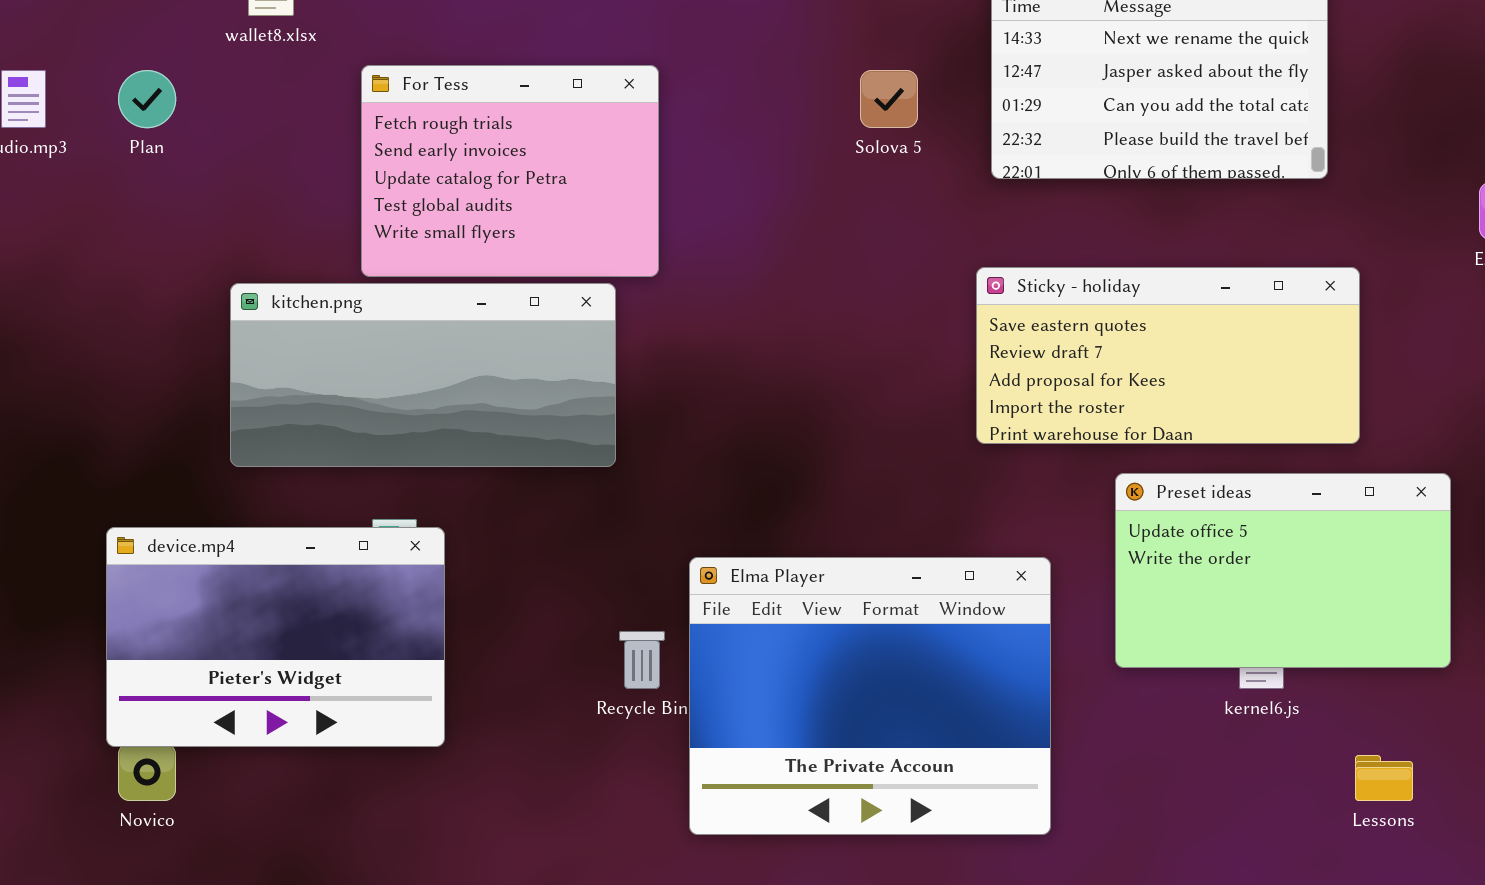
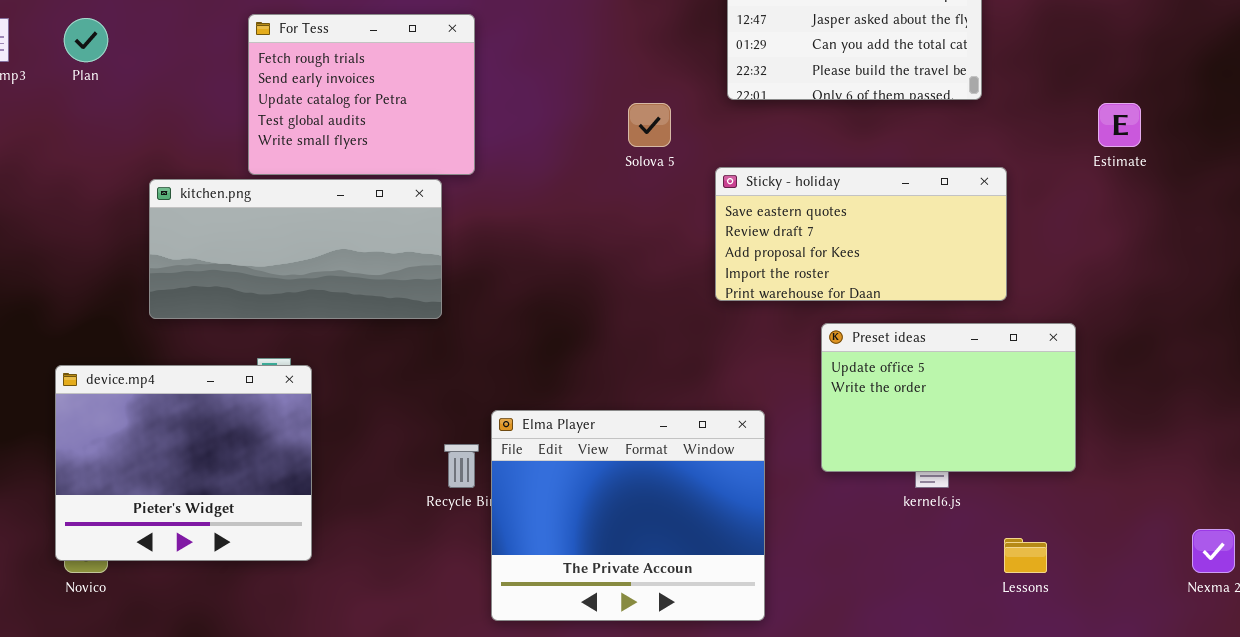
Solova 5: [860,70,918,128] -> [628,103,671,147], moved
device.mp4: [106,527,445,747] -> [55,365,312,561], resized
Elma Player: [689,557,1051,835] -> [491,410,765,621], moved

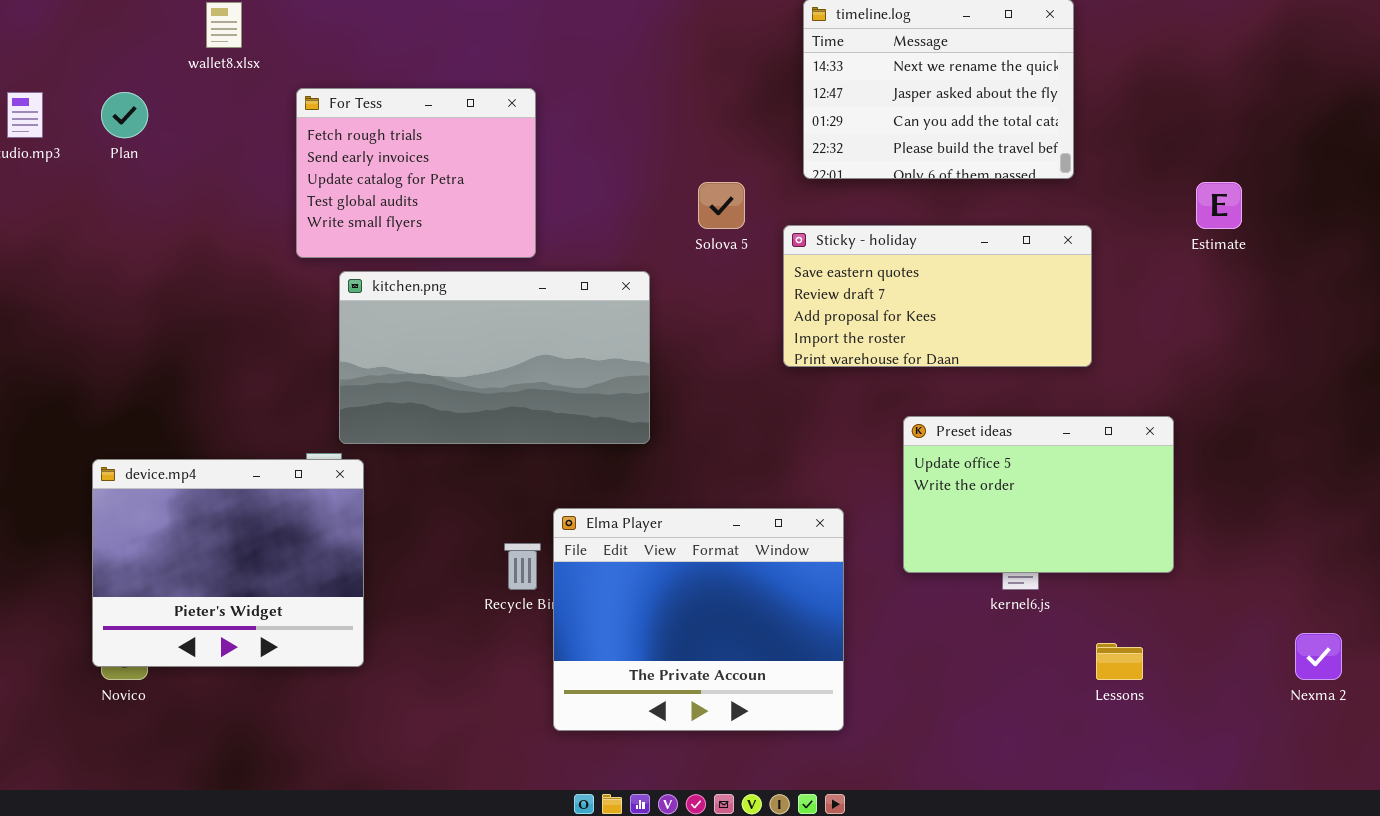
Sticky - holiday: [715,167,1007,301] -> [783,225,1092,367], moved
kitchen.png: [149,179,442,319] -> [339,271,650,444], moved, resized

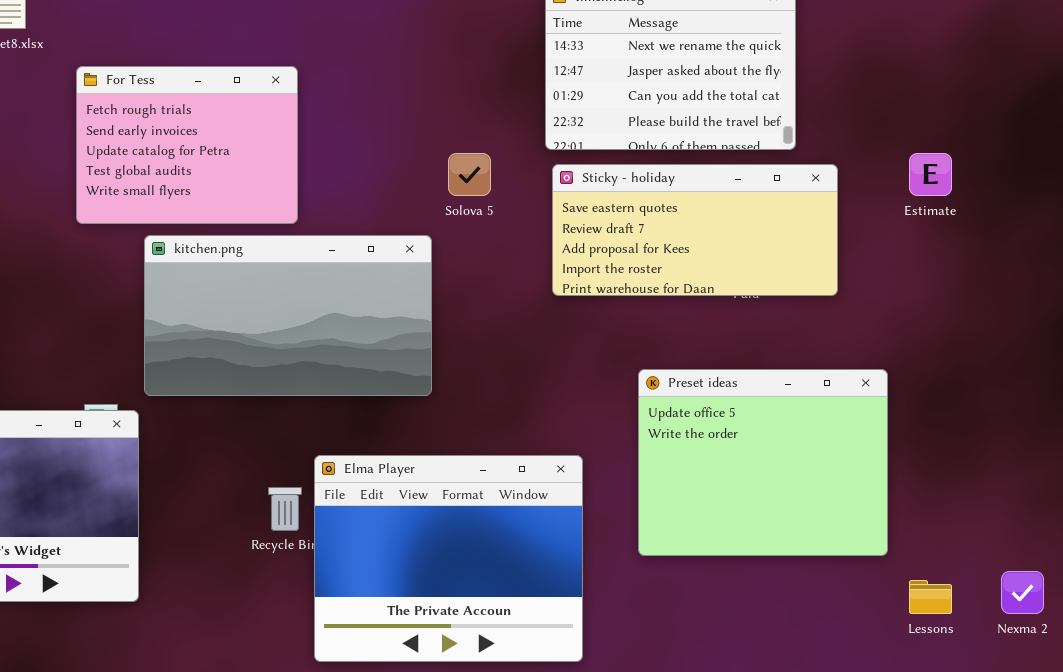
Sticky - holiday: [783,225,1092,367] -> [552,164,838,296], moved
kitchen.png: [339,271,650,444] -> [144,235,432,396], moved
Preset ideas: [903,416,1174,573] -> [638,369,888,556], resized
Lessons: [1096,643,1143,680] -> [909,580,952,614], moved

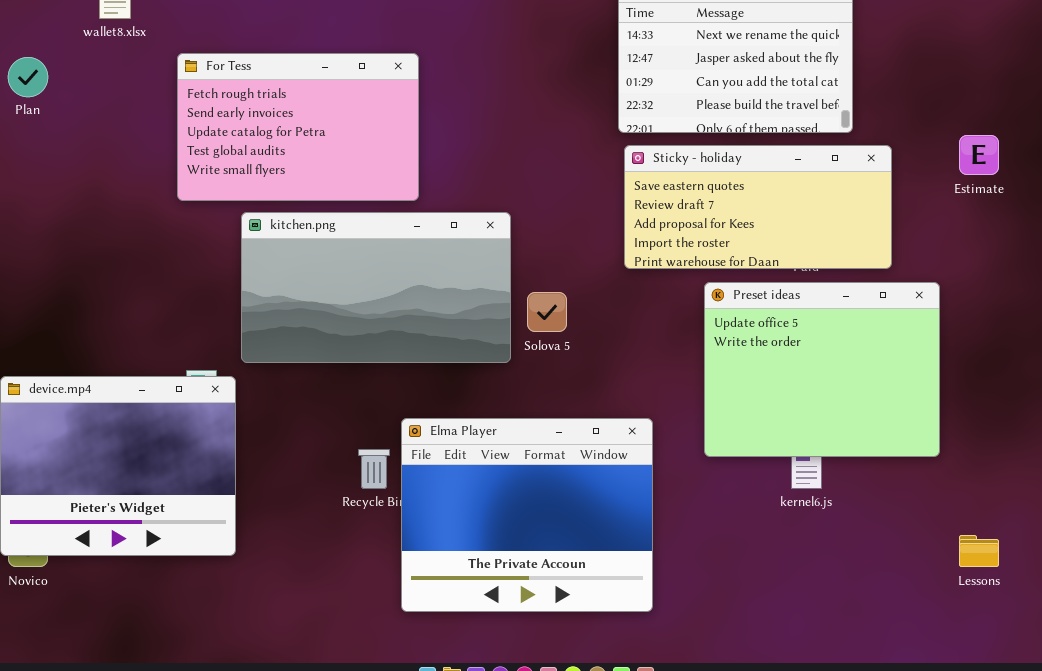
For Tess: [76,66,298,224] -> [177,53,419,201], resized
Solova 5: [448,153,491,196] -> [527,292,567,332], moved
Preset ideas: [638,369,888,556] -> [704,282,940,457], moved

